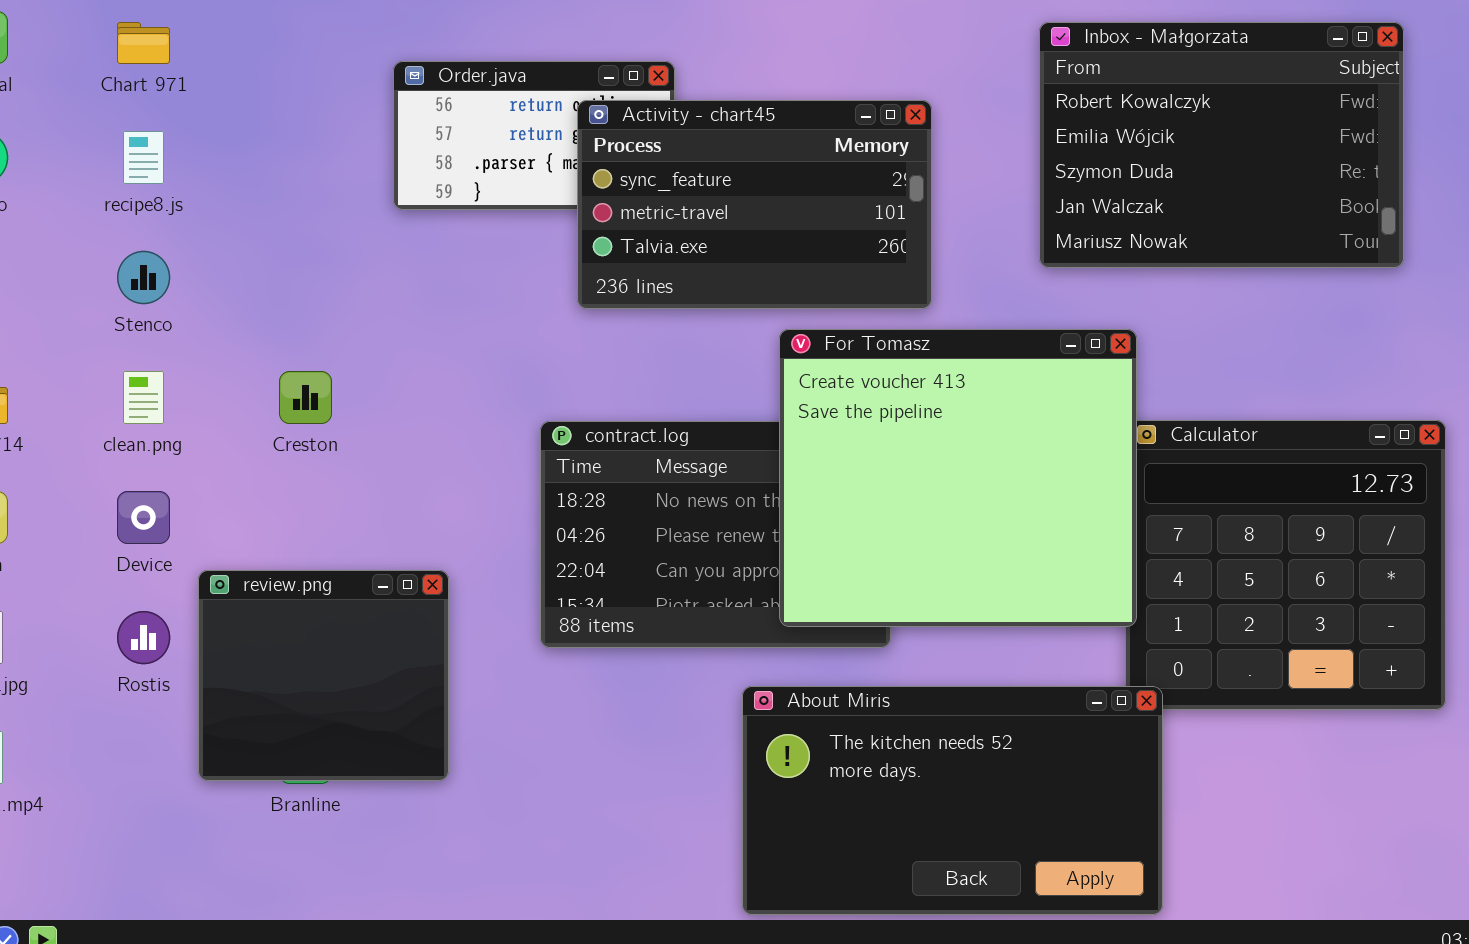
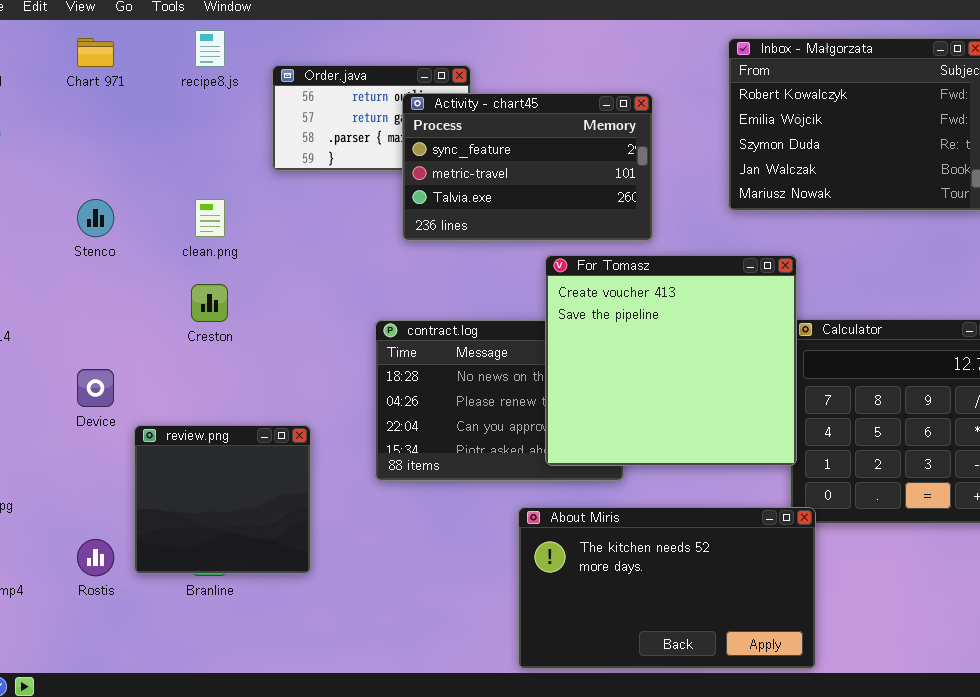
recipe8.js: [123,131,164,184] -> [195,30,225,67], moved
clean.png: [123,371,164,424] -> [195,199,225,237], moved
Rostis: [117,611,170,664] -> [77,539,114,576], moved

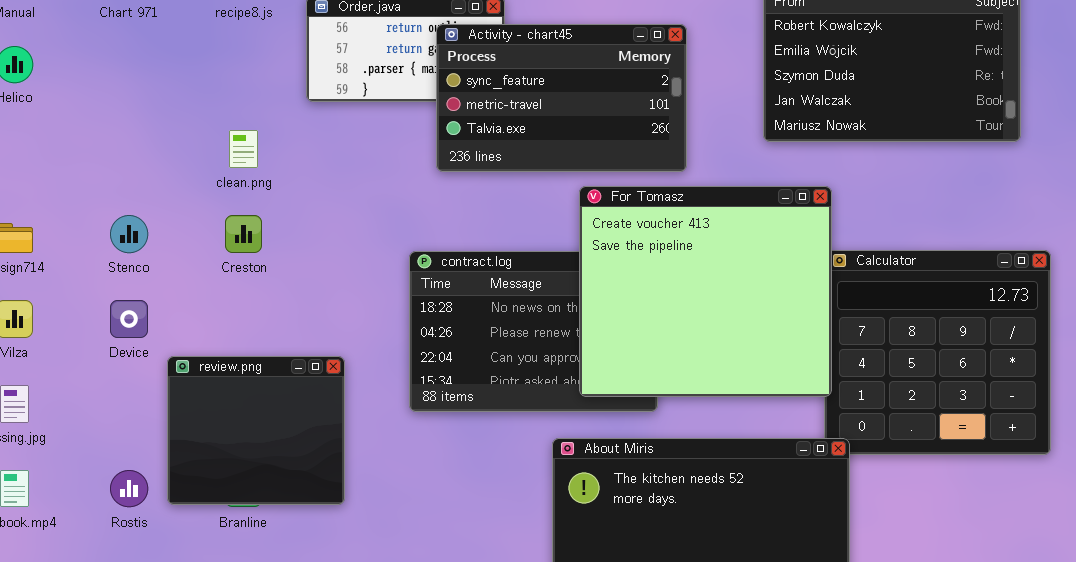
Stenco: [77,199,114,237] -> [110,215,148,253], moved

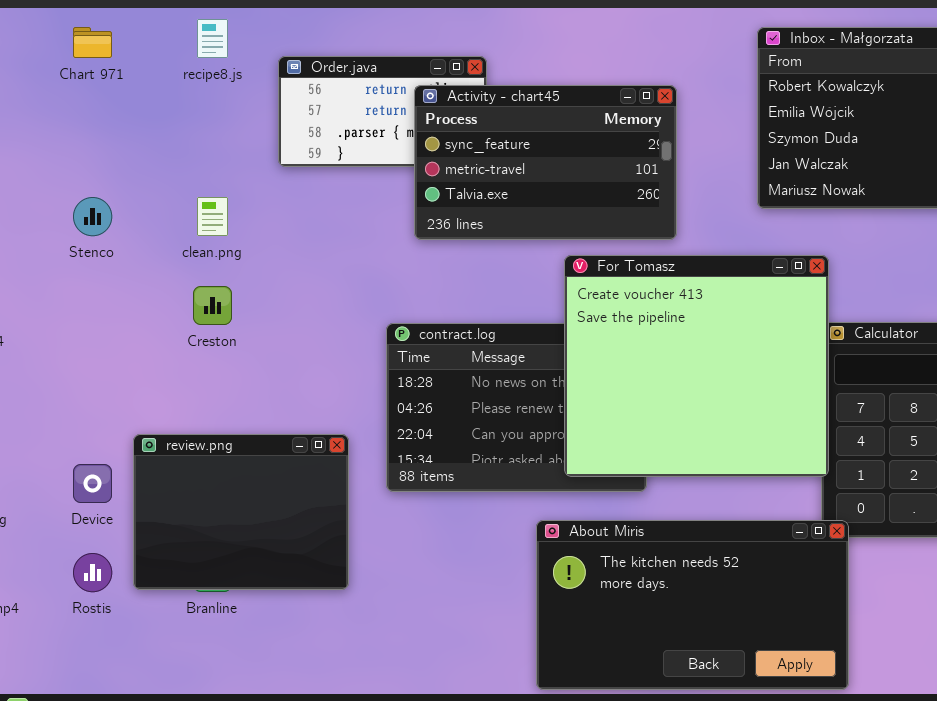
Stenco: [110,215,148,253] -> [73,197,112,236], moved
Device: [110,300,148,338] -> [73,464,112,503], moved
review.png: [167,356,345,505] -> [133,434,349,590], resized

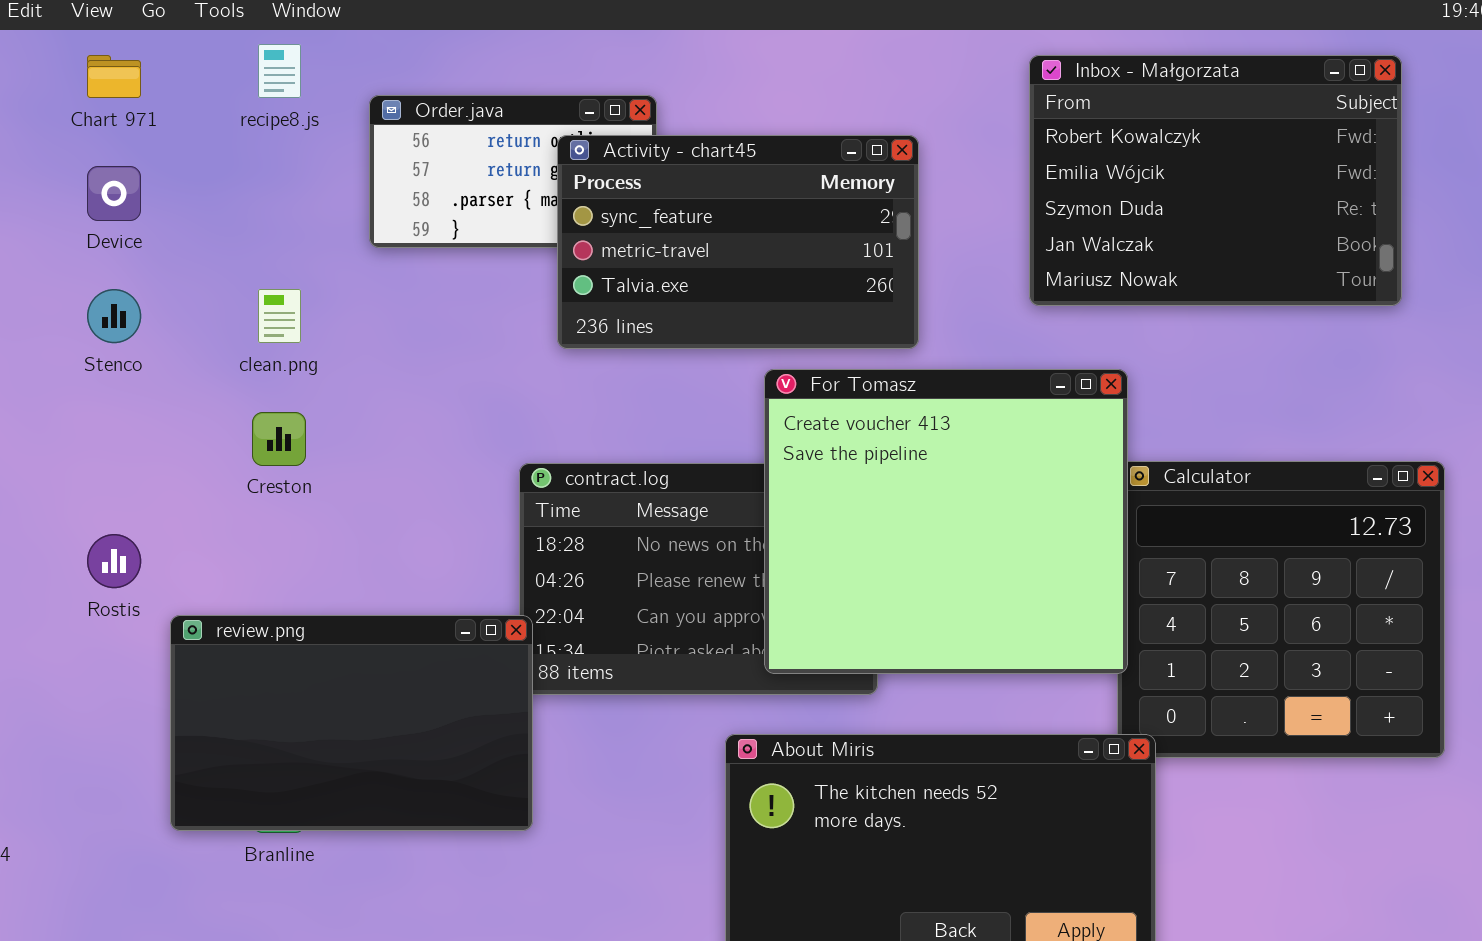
review.png: [133,434,349,590] -> [170,615,533,831], resized
Device: [73,464,112,503] -> [87,166,141,221], moved
Rostis: [73,553,112,592] -> [87,534,141,588], moved

